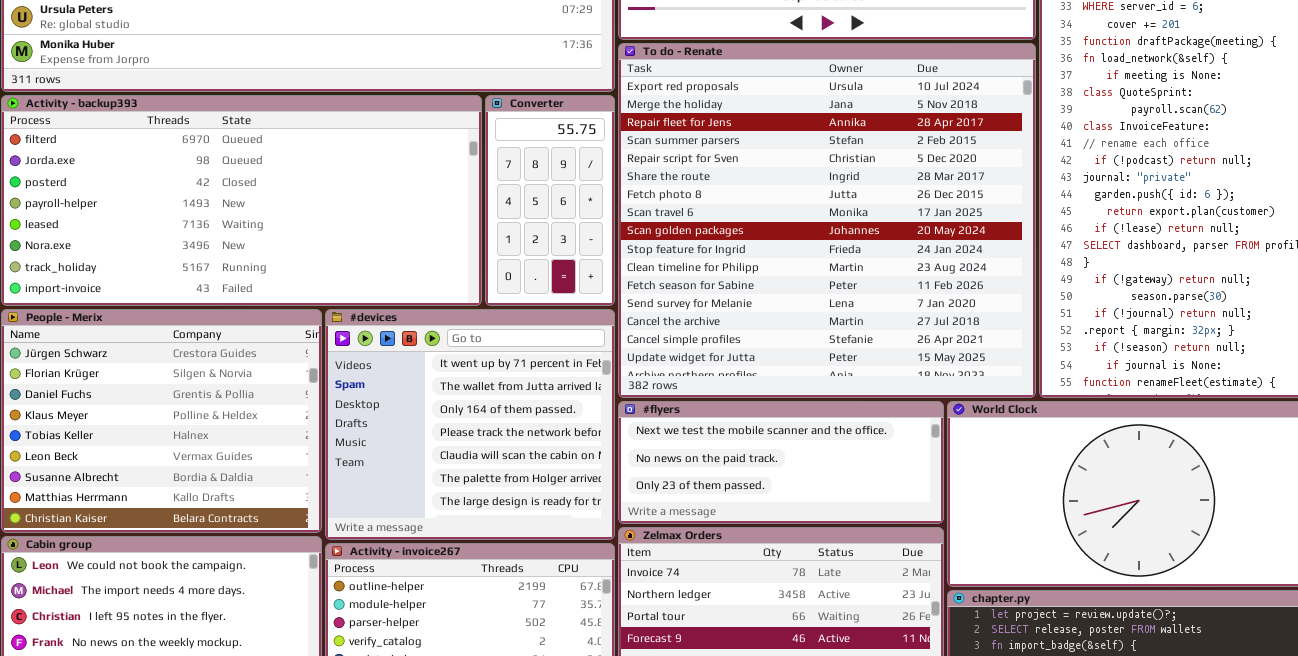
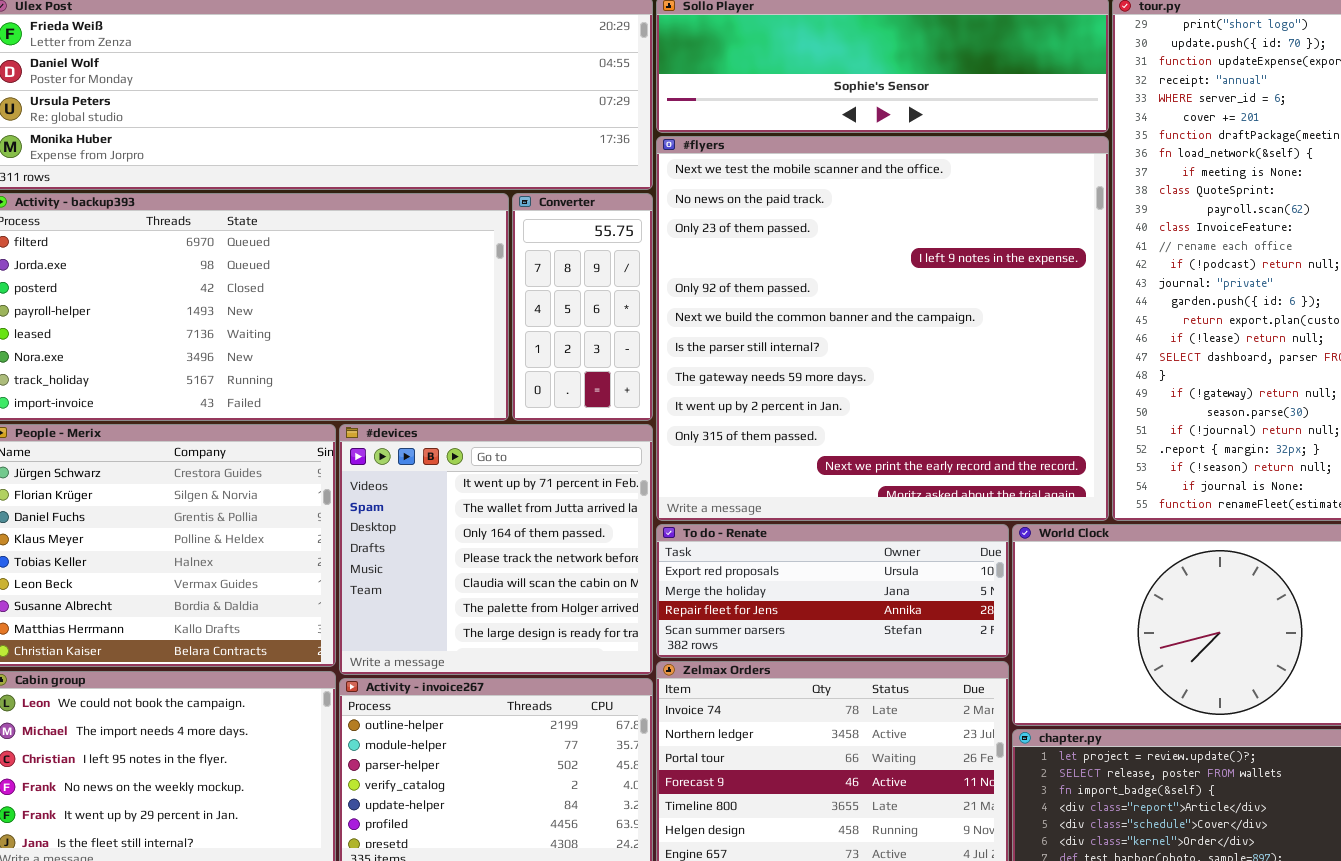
To do - Renate: [618,43,1036,398] -> [656,524,1009,658], moved, resized
#flyers: [618,401,944,524] -> [656,136,1109,521], moved, resized

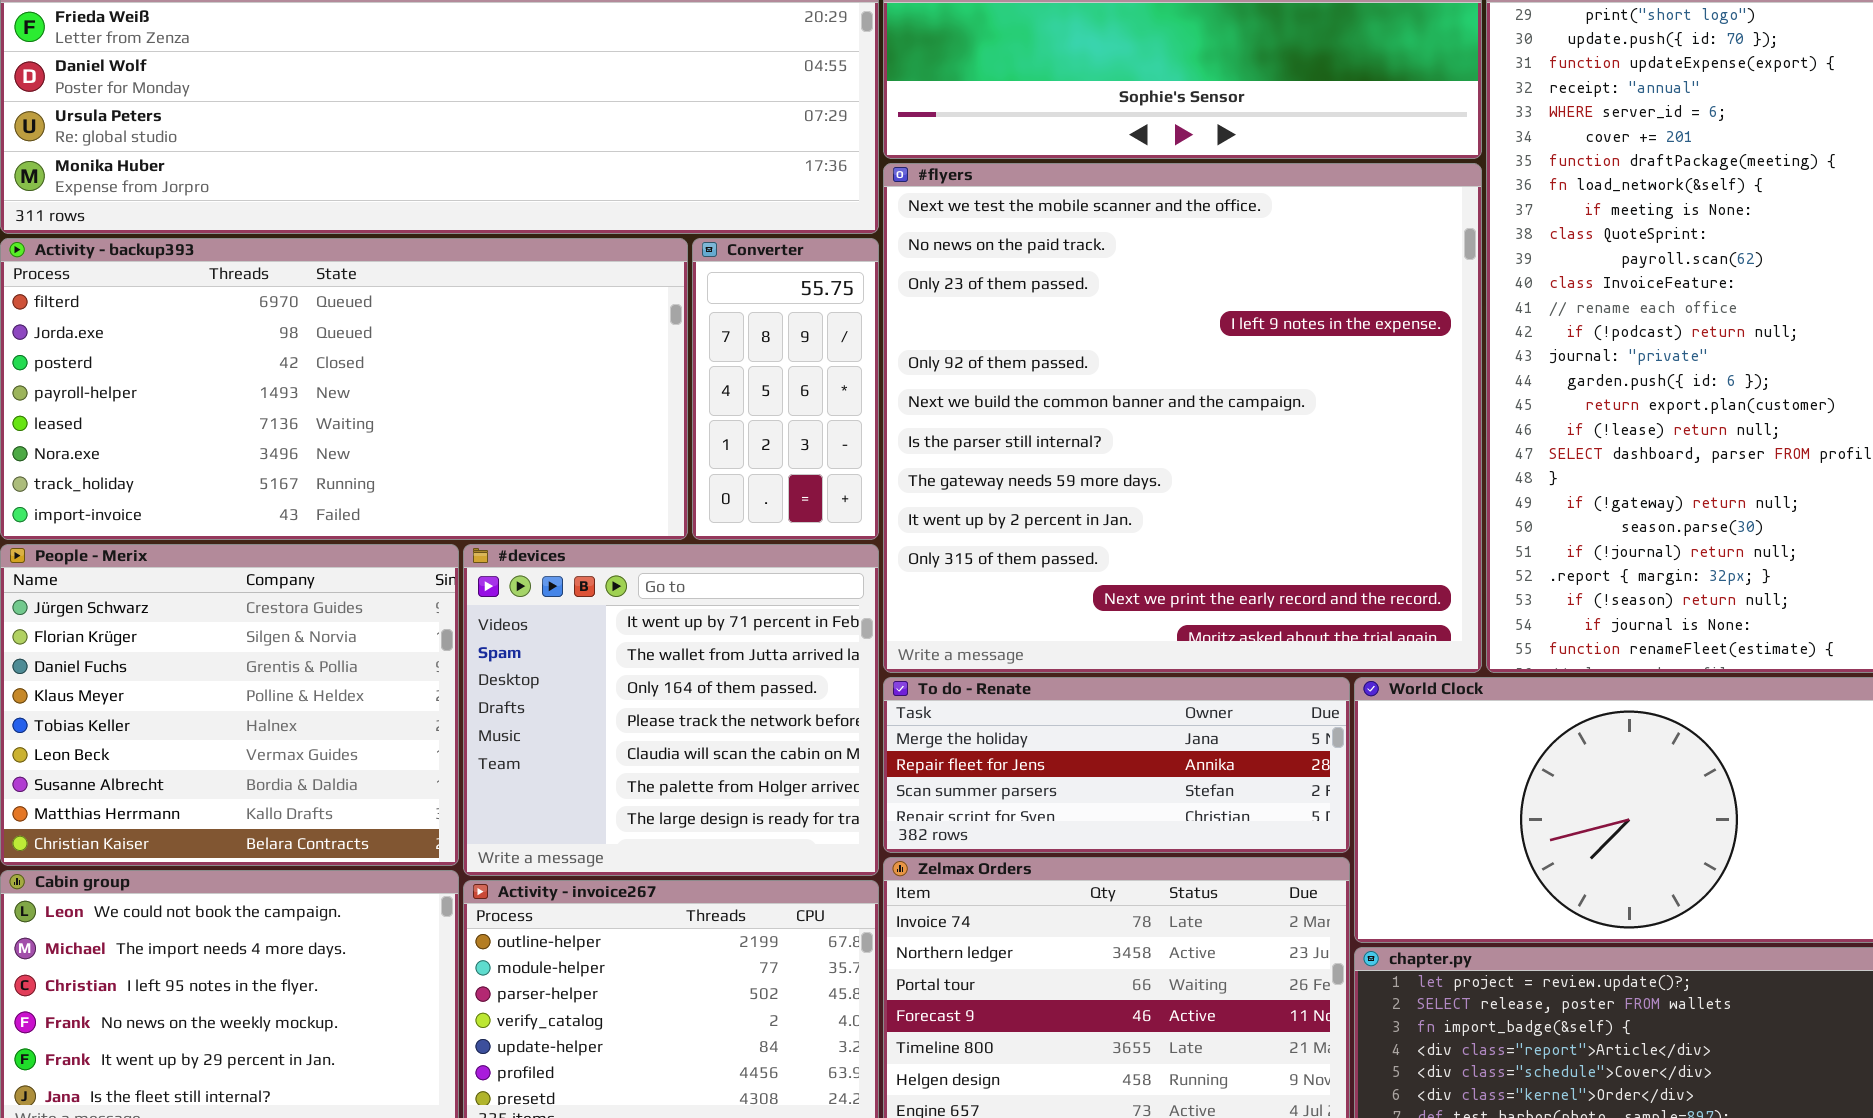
To do - Renate: [656,524,1009,658] -> [883,677,1350,853], scrolled down 1 row

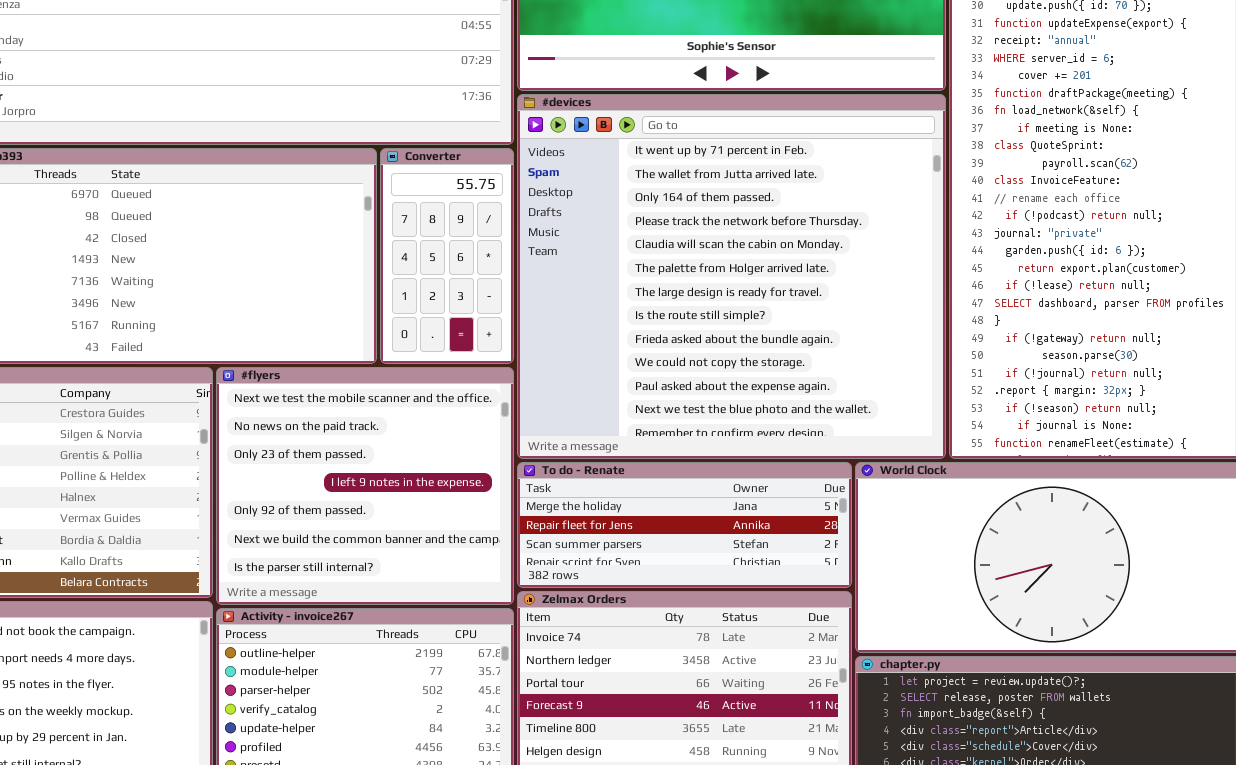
#flyers: [883,163,1482,673] -> [216,367,514,605], moved, resized
#devices: [463,544,879,876] -> [517,94,946,459], moved, resized

